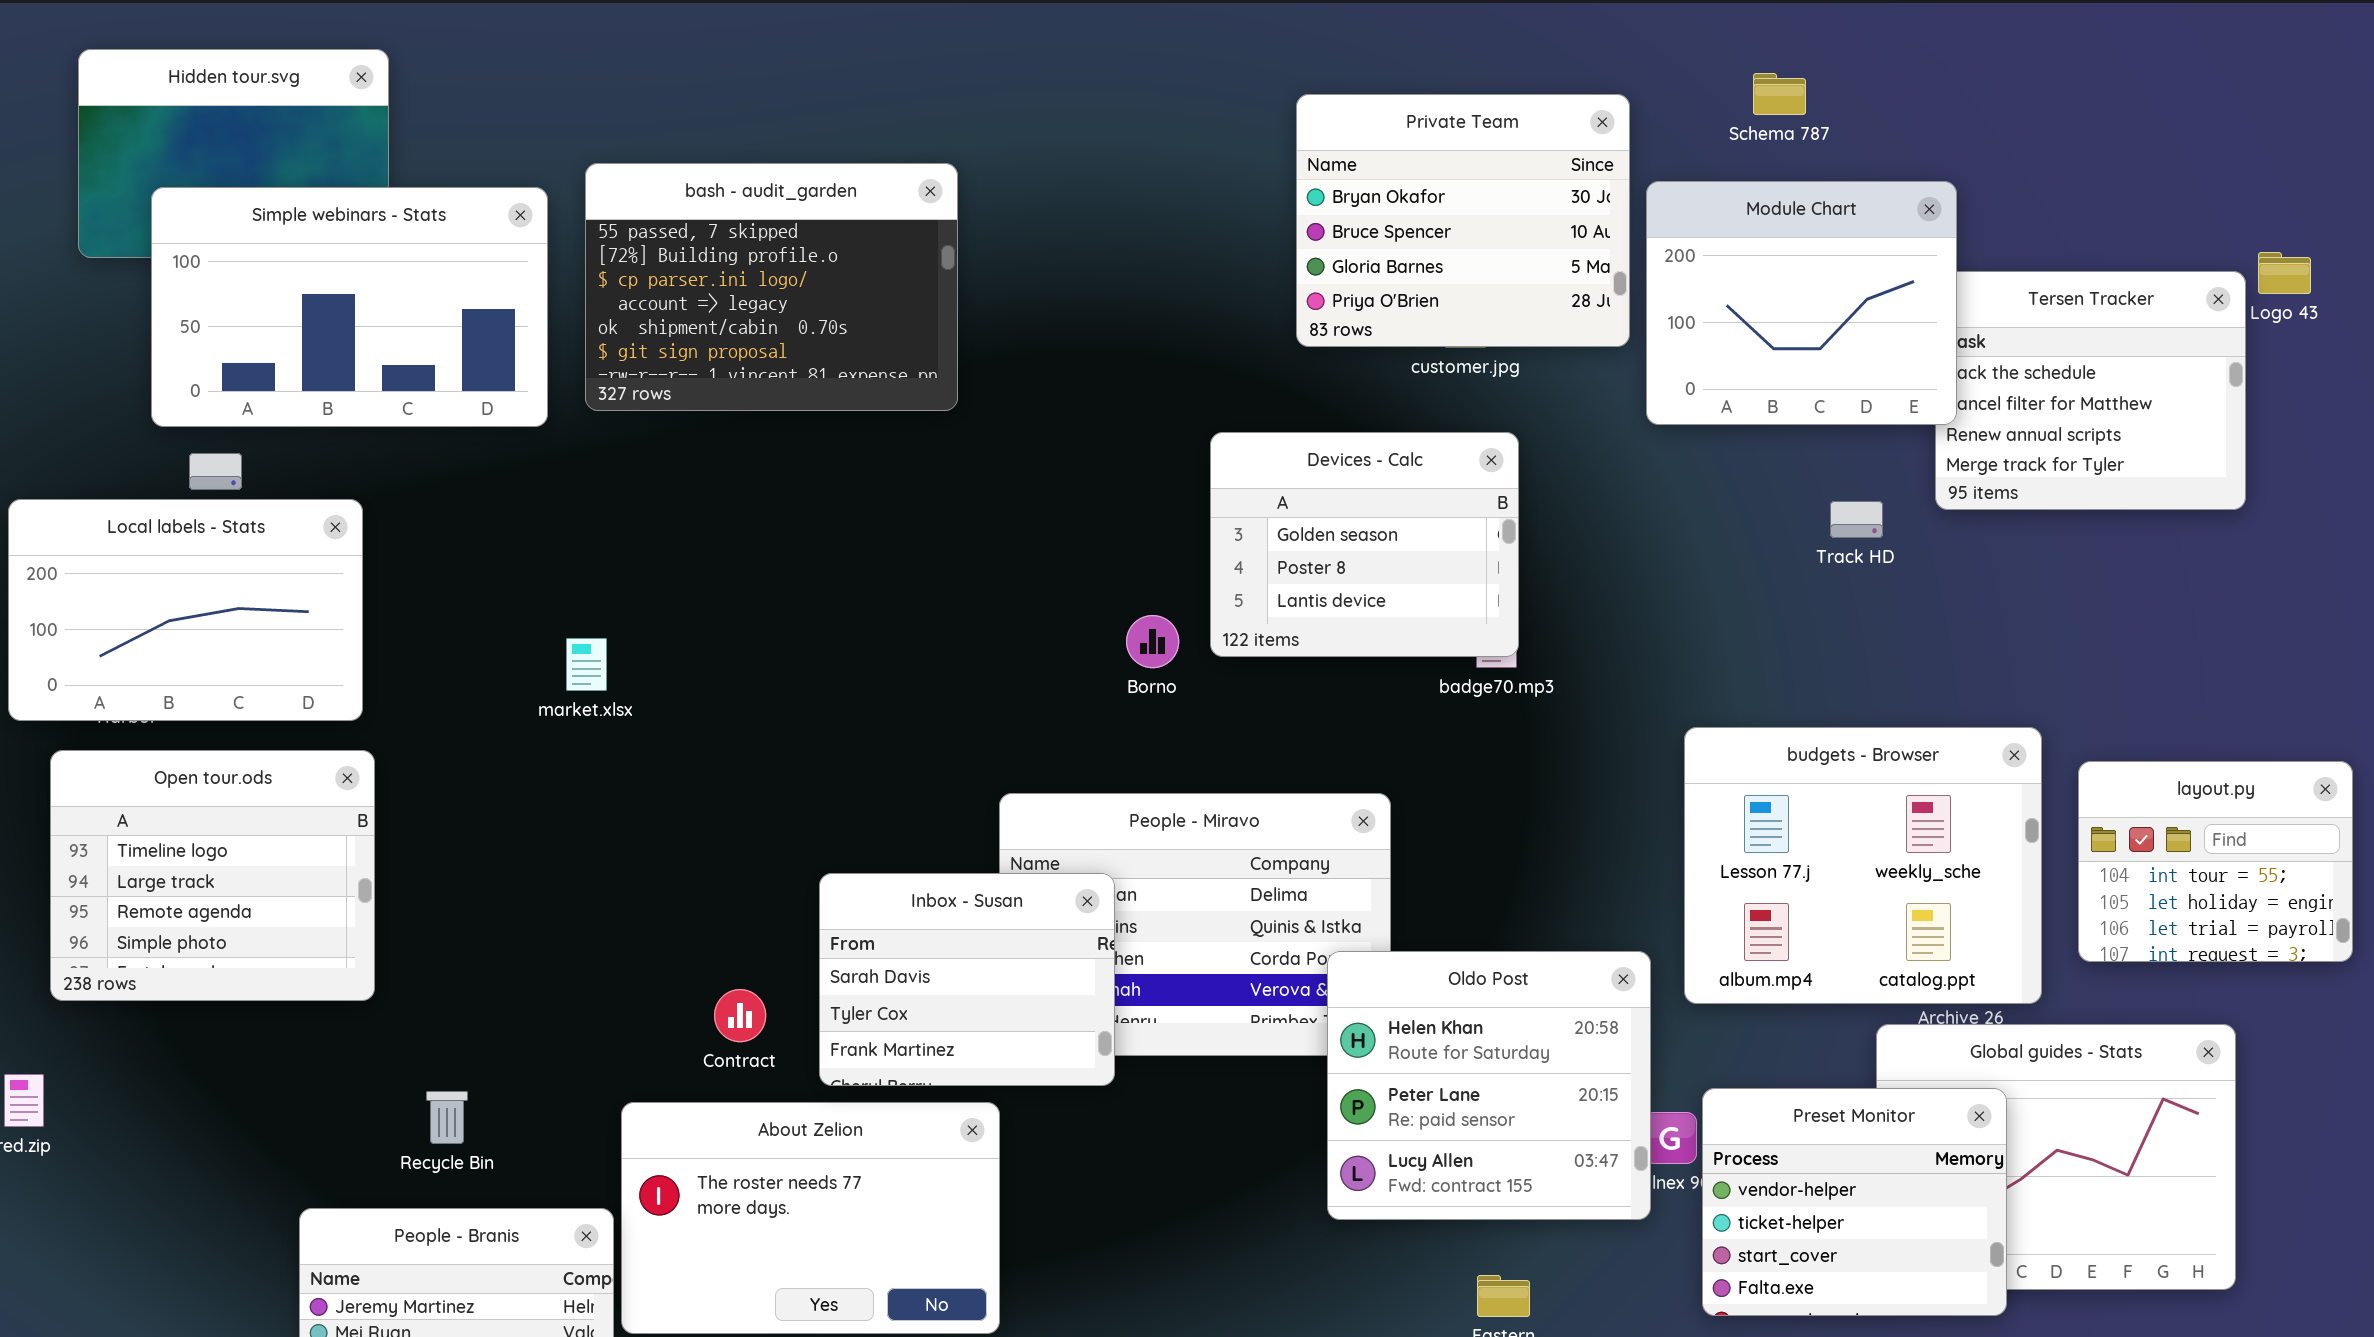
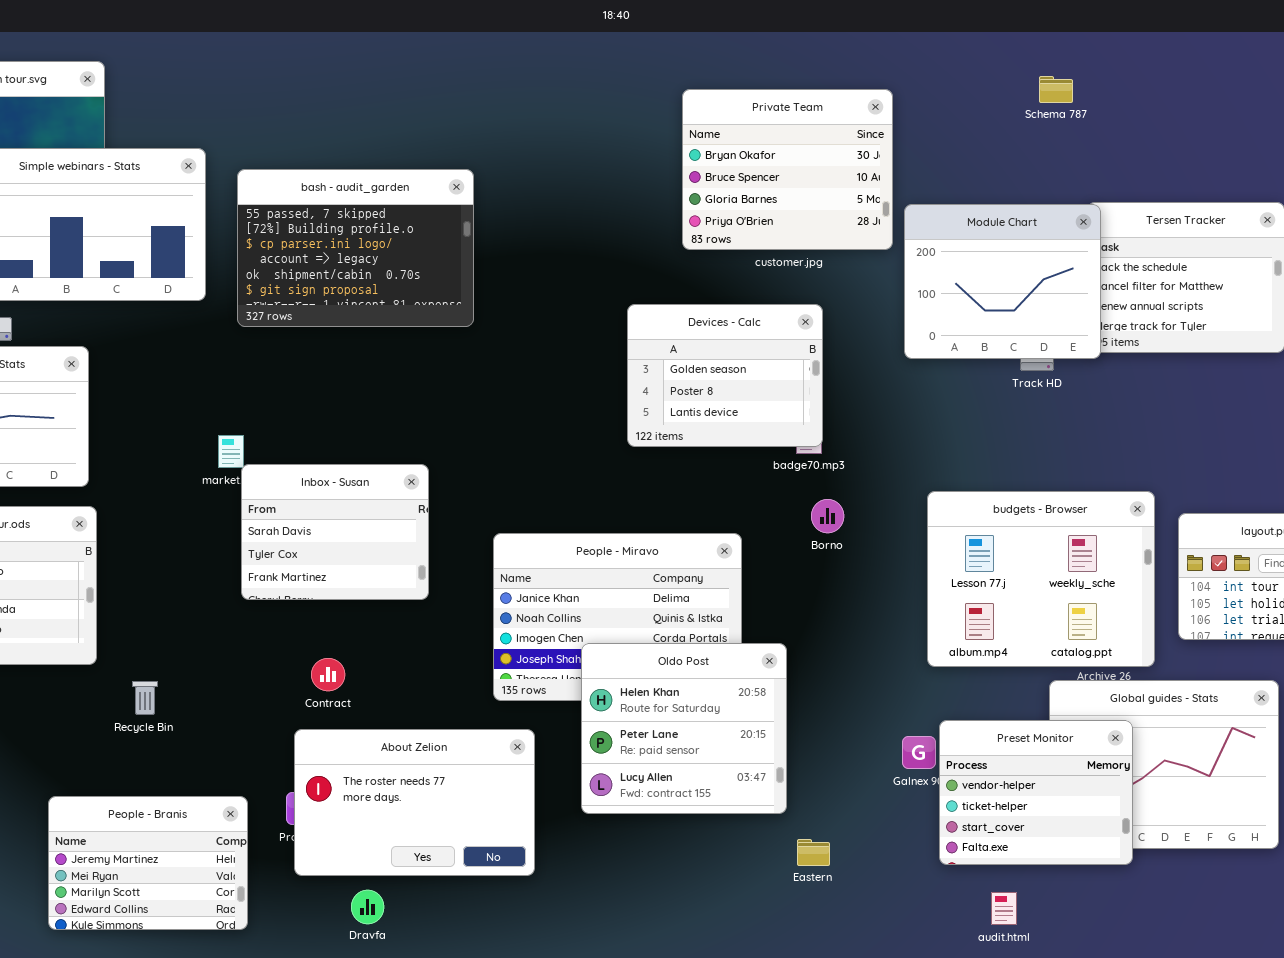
Schema 787: [1753,73,1806,115] -> [1039,76,1073,103], moved
bash - audit_garden: [585,163,958,411] -> [237,169,474,327], moved
Module Chart: [1646,181,1957,425] -> [904,204,1101,359], moved
Borno: [1126,615,1179,668] -> [811,499,844,533], moved
Inbox - Susan: [819,873,1115,1086] -> [241,464,429,600], moved
Oldo Post: [1327,951,1651,1220] -> [581,643,787,814], moved
Recycle Bin: [426,1091,468,1144] -> [132,681,158,715], moved
About Zelion: [621,1102,1000,1334] -> [294,729,535,876], moved

